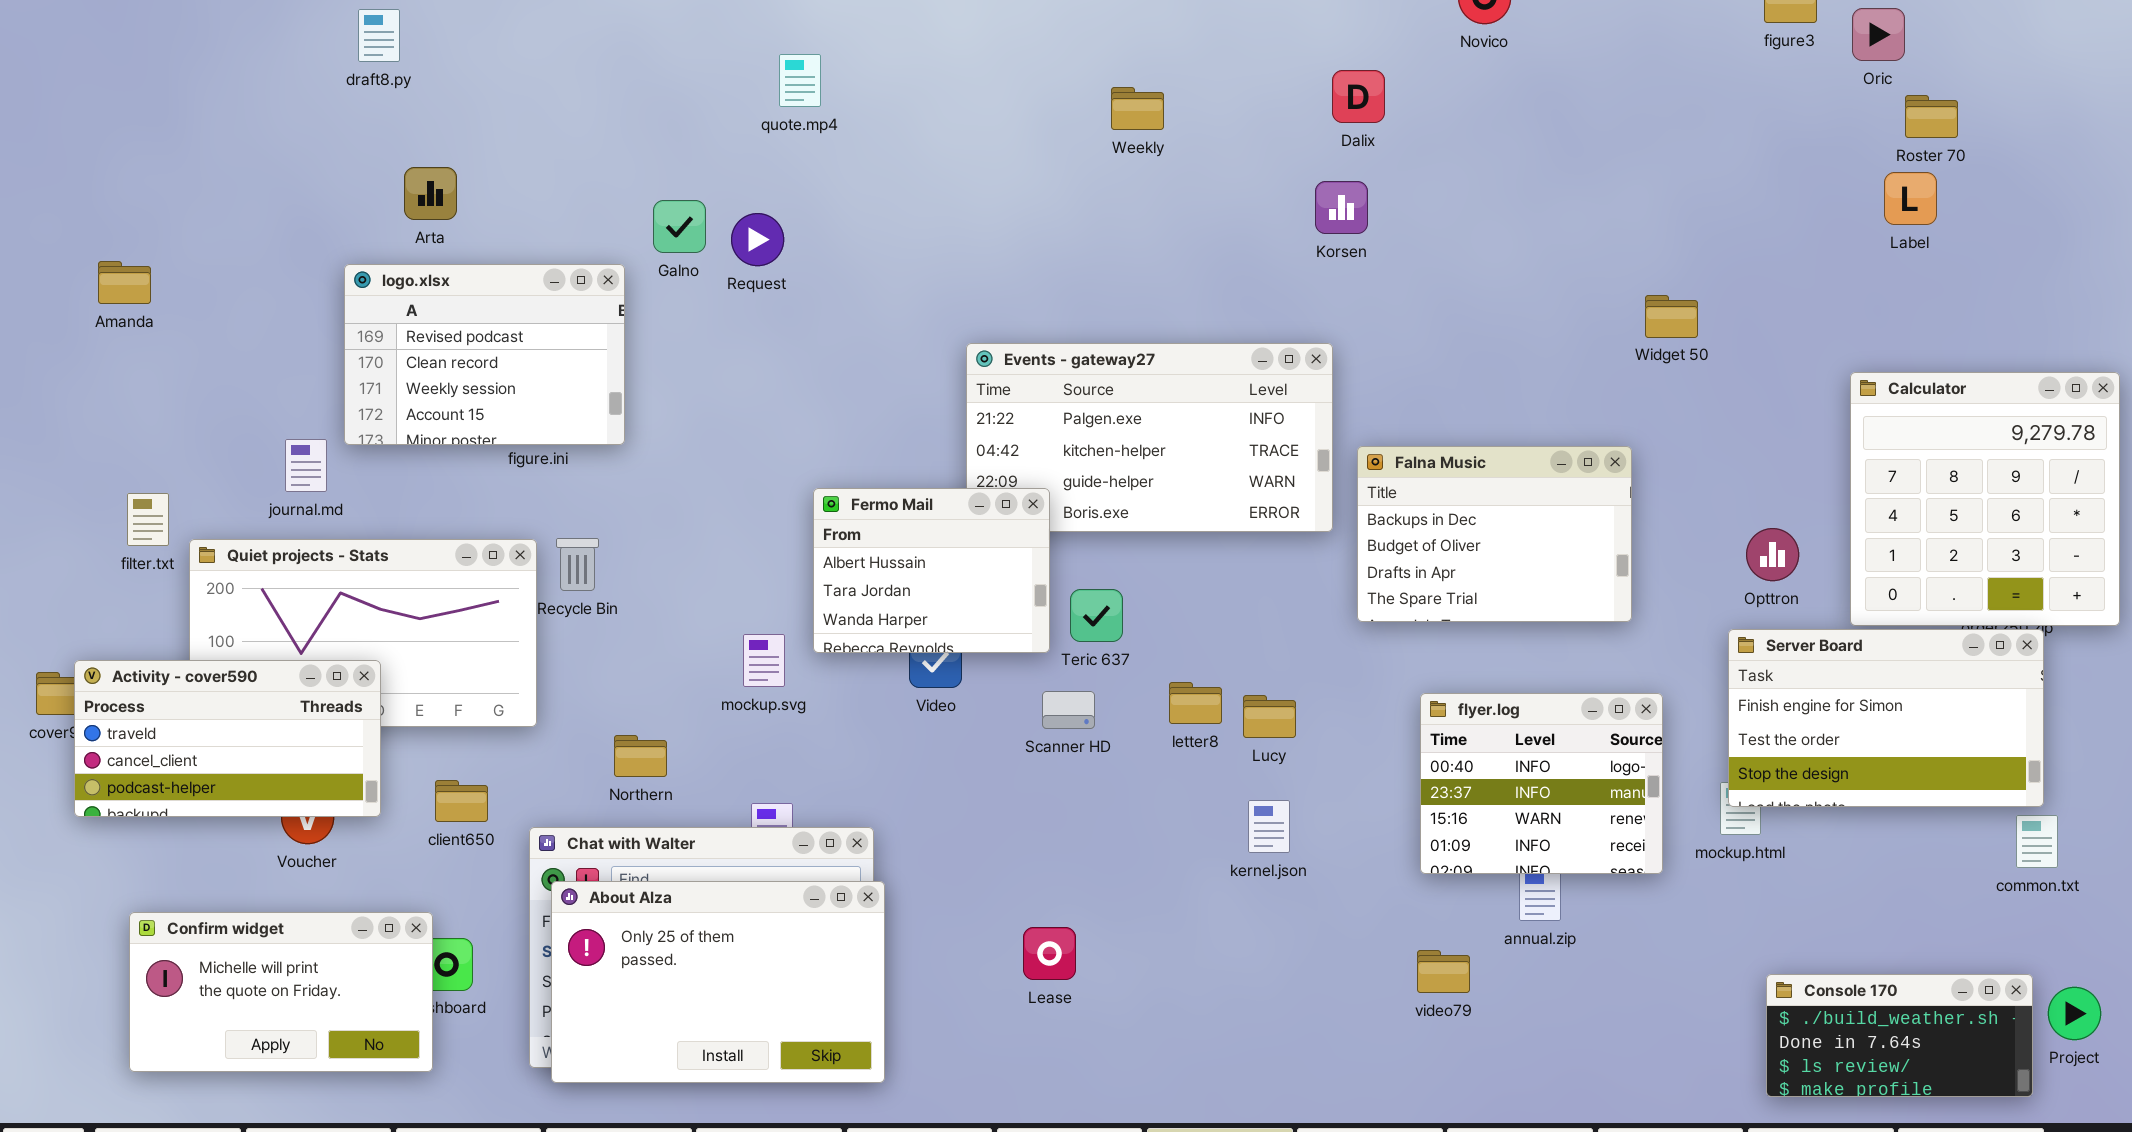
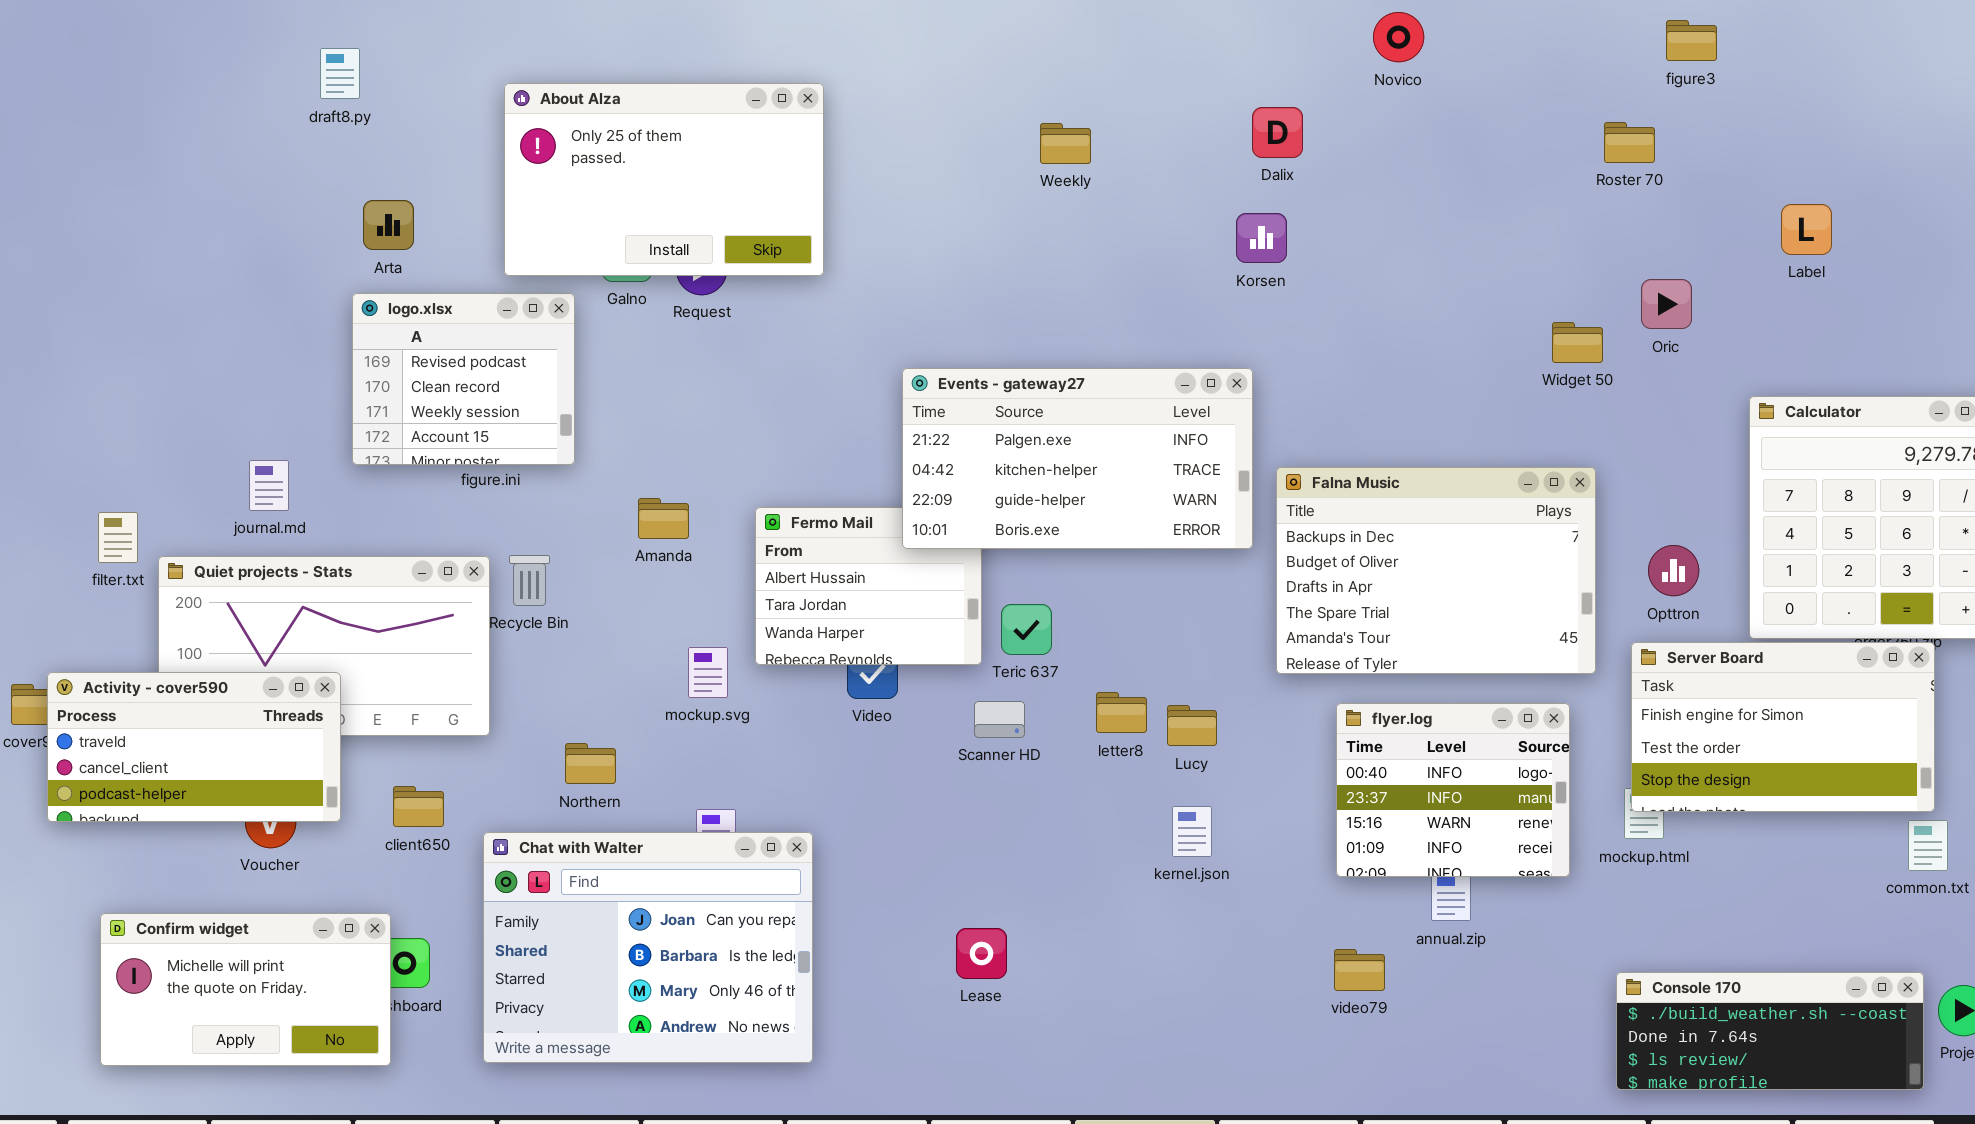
Oric: [1852,8,1905,61] -> [1641,279,1692,329], moved
Roster 70: [1905,95,1958,138] -> [1604,122,1655,163], moved
Amanda: [98,261,151,304] -> [638,498,689,539], moved
logo.xlsx: [344,264,625,445] -> [352,293,575,465], resized
Events - gateway27: [966,343,1333,532] -> [902,368,1253,549], raised
Falna Music: [1357,446,1632,622] -> [1276,467,1596,674], resized
About Alza: [551,881,885,1083] -> [504,83,824,276], moved
Console 170: [1766,974,2033,1097] -> [1616,972,1924,1090], resized

